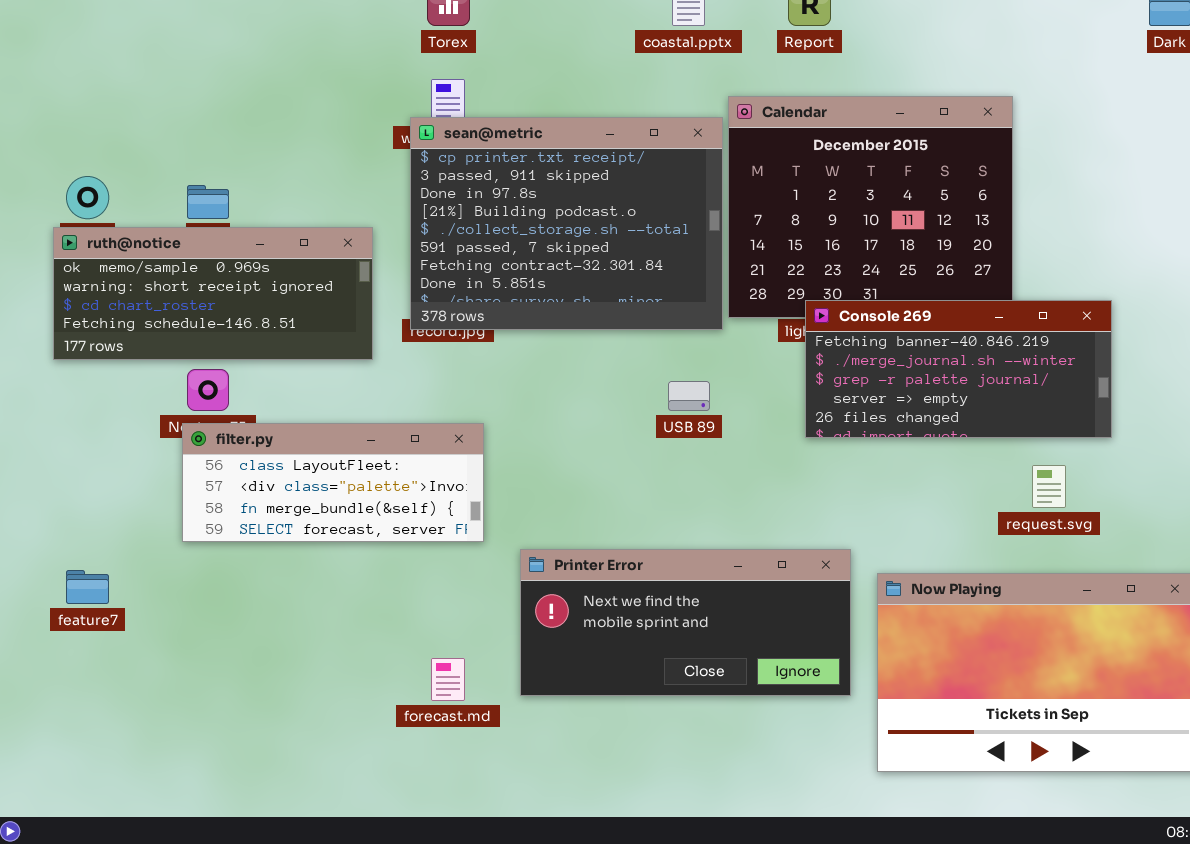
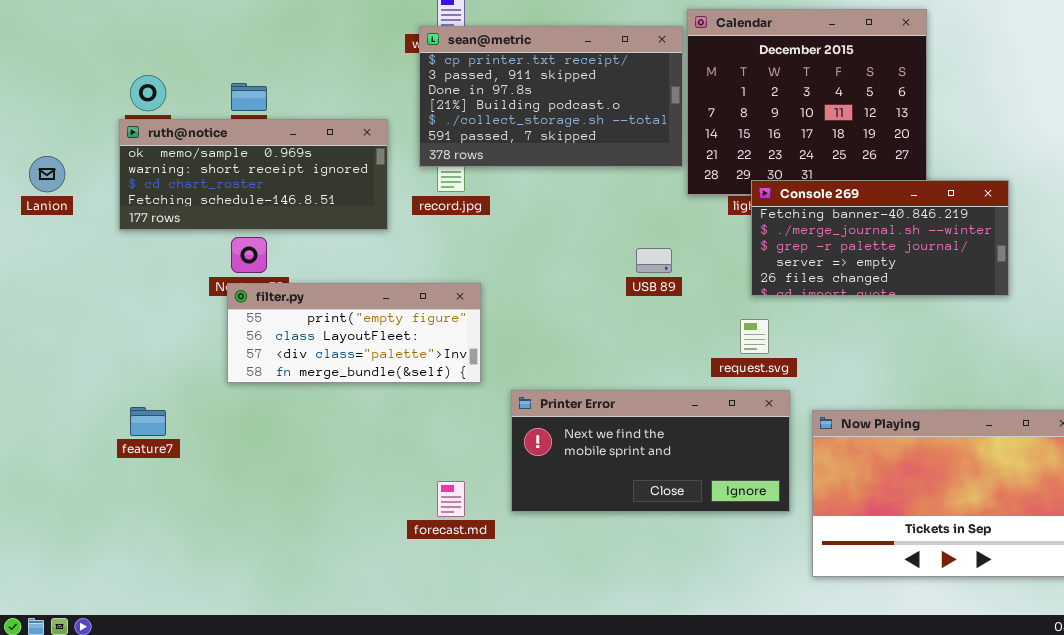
sean@metric: [410,117,723,330] -> [419,26,683,167], resized
filter.py: [182,423,484,542] -> [227,283,481,383], scrolled up 1 row
request.svg: [1032,465,1066,508] -> [740,319,769,354], moved

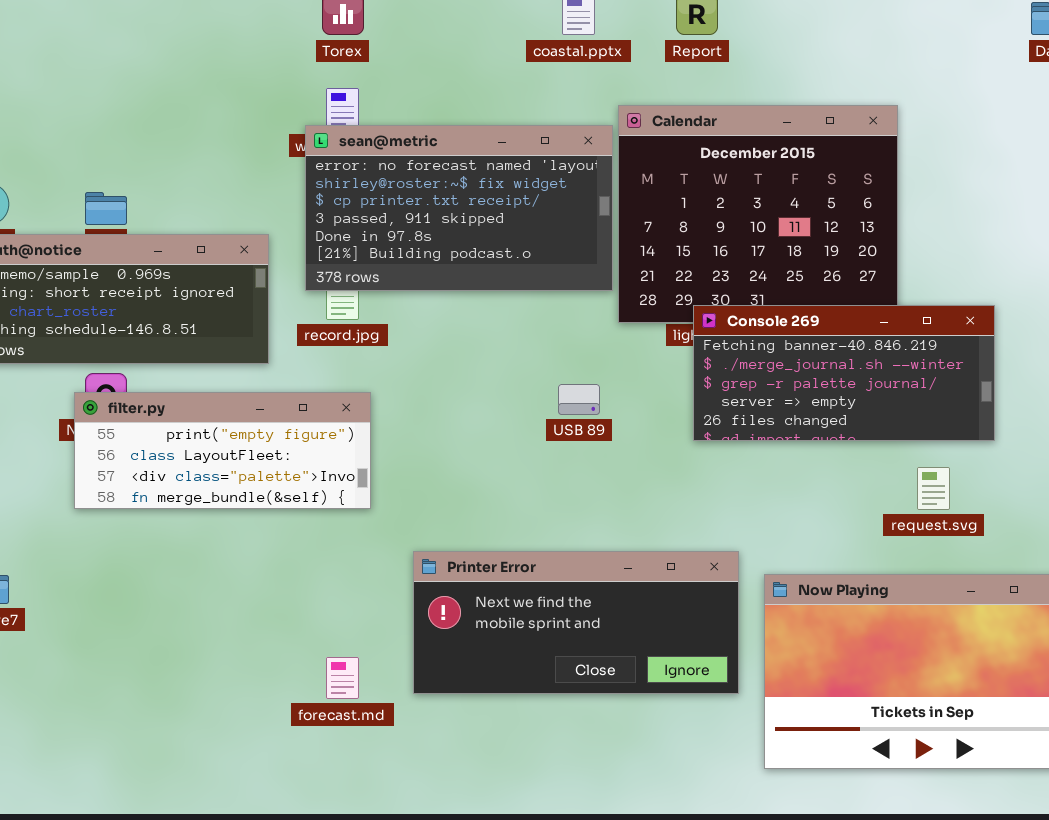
sean@metric: [419,26,683,167] -> [305,125,613,291], scrolled up 2 rows
filter.py: [227,283,481,383] -> [74,392,371,509], moved
request.svg: [740,319,769,354] -> [917,467,950,510], moved

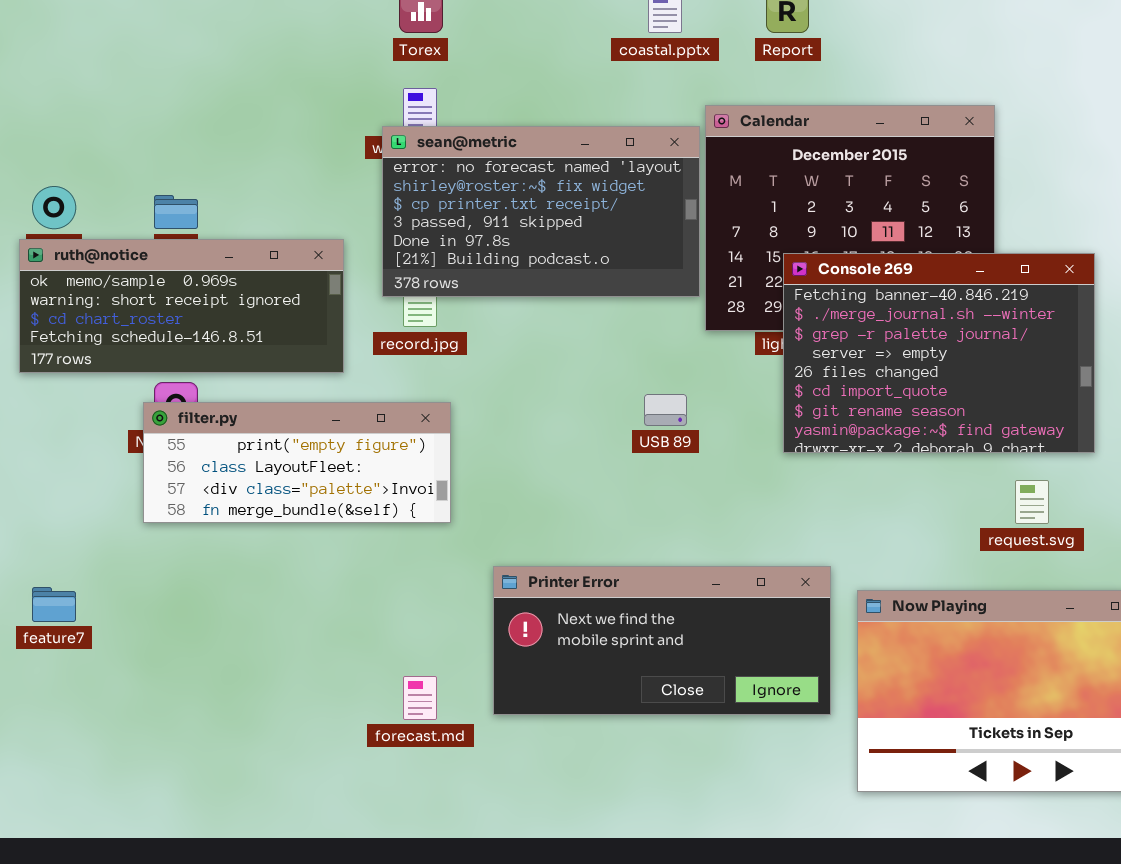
Console 269: [693,305,995,441] -> [783,253,1095,453], resized

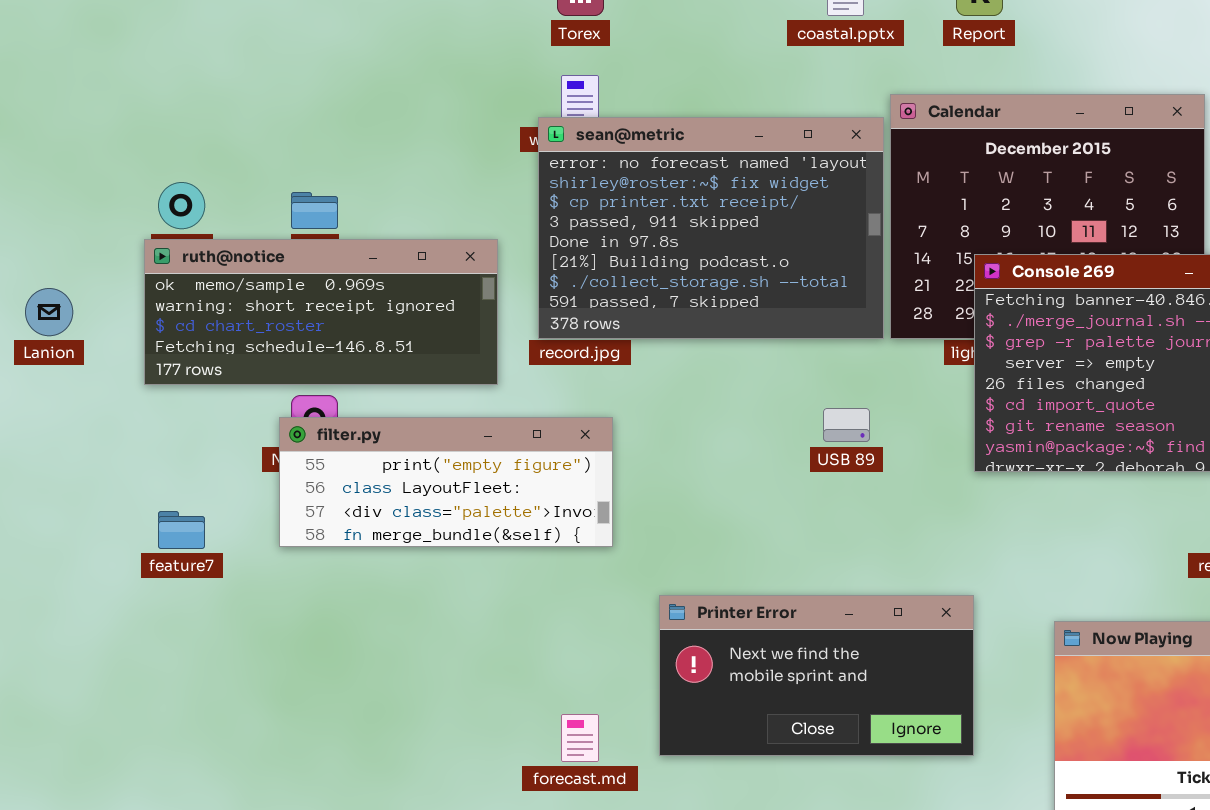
sean@metric: [382,126,700,297] -> [538,117,884,339], resized
Printer Error: [493,566,831,715] -> [659,595,974,756], resized
feature7: [32,587,76,622] -> [158,511,205,549], moved

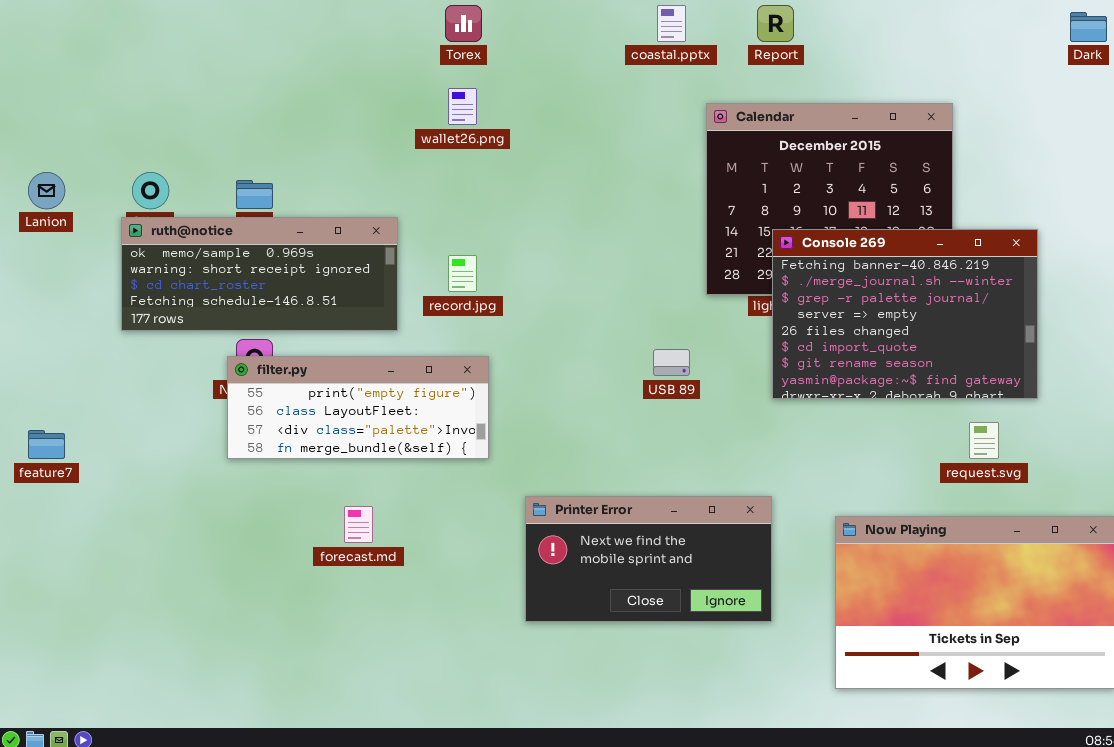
sean@metric: [538,117,884,339] -> none, closed
Lanion: [25,288,73,336] -> [28,172,65,209], moved
feature7: [158,511,205,549] -> [28,430,65,459], moved
forecast.md: [561,714,599,762] -> [344,506,373,543], moved

